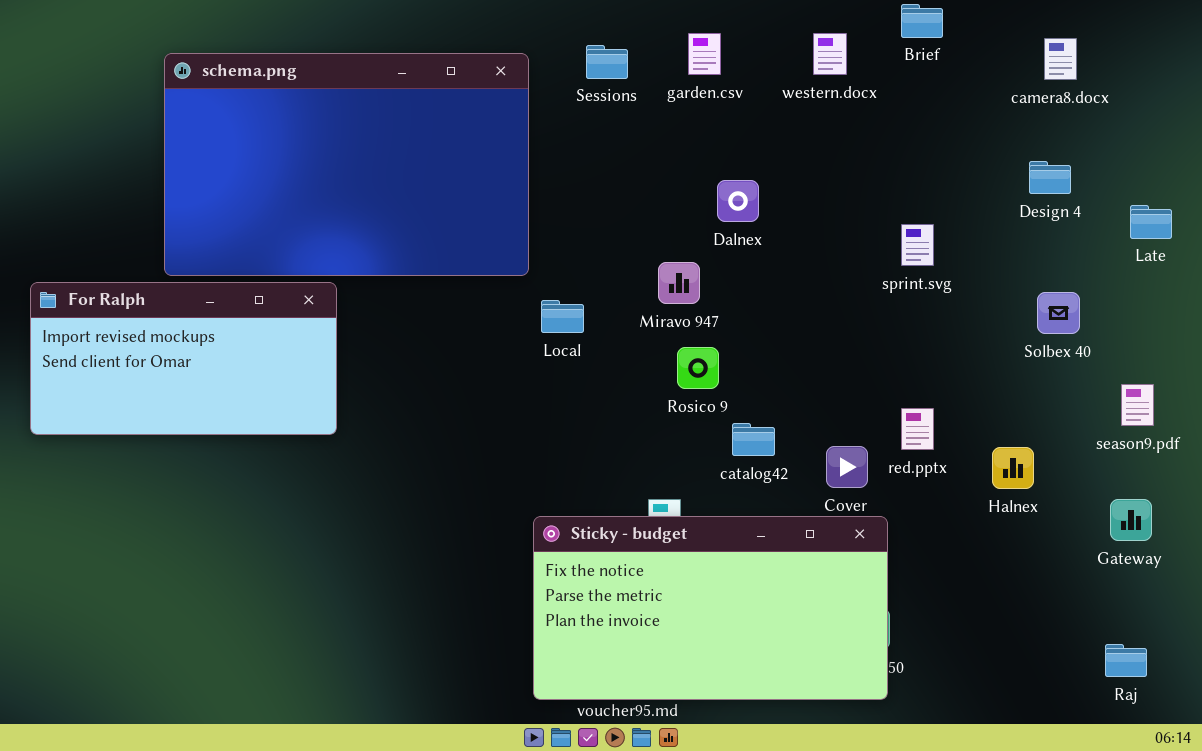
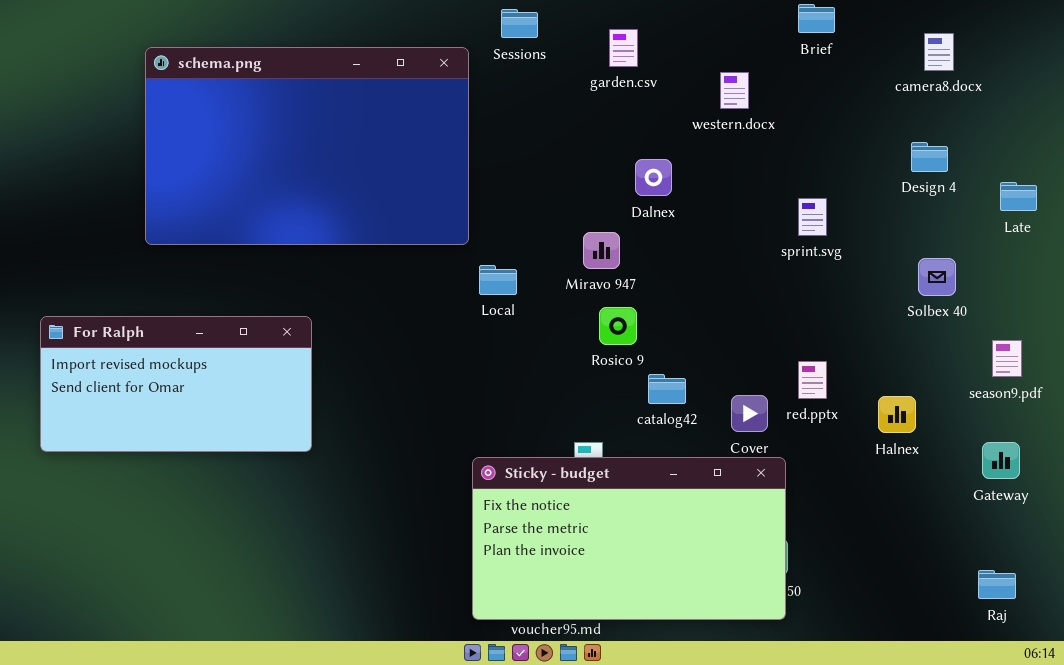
western.docx: [813,33,847,75] -> [720,72,749,109], moved
Sessions: [586,45,628,79] -> [501,9,538,38], moved
For Ralph: [30,282,337,435] -> [40,316,312,452], moved

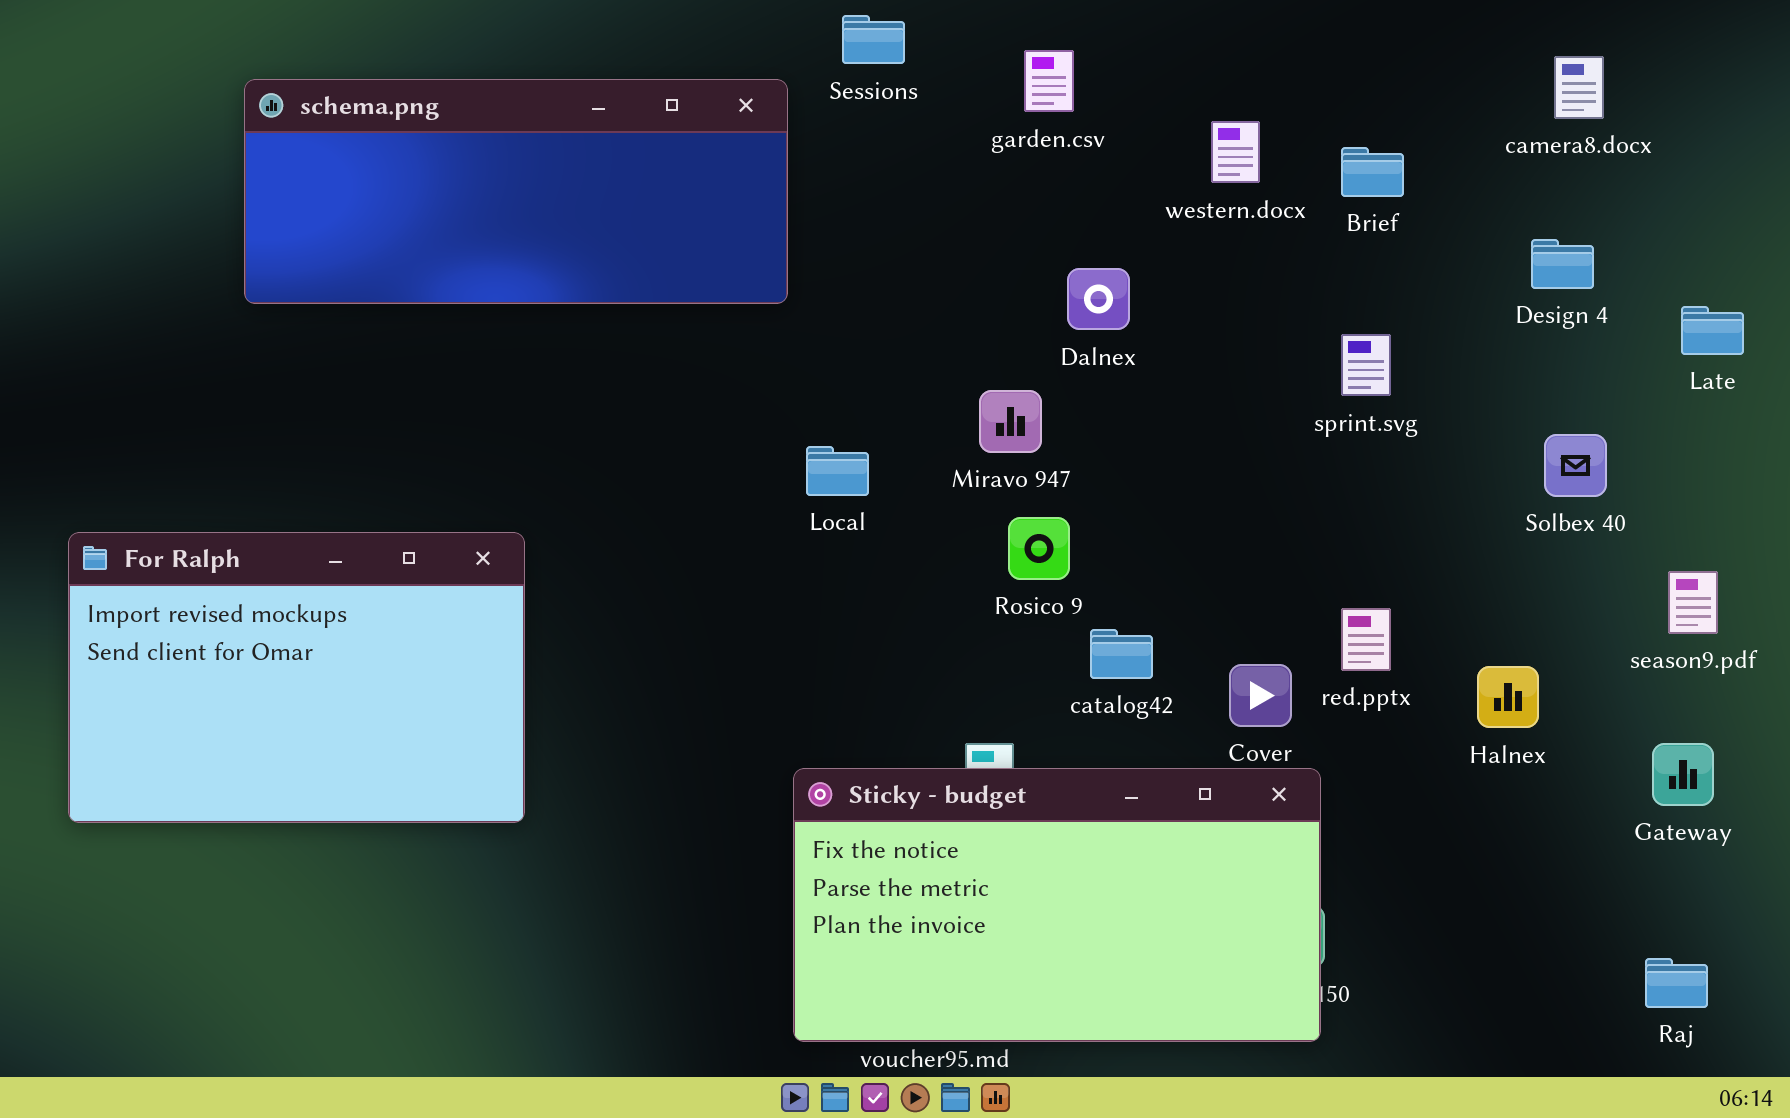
Brief: [798,4,835,33] -> [1341,147,1404,197], moved
schema.png: [145,47,469,245] -> [244,79,788,304], resized
For Ralph: [40,316,312,452] -> [68,532,525,823], resized

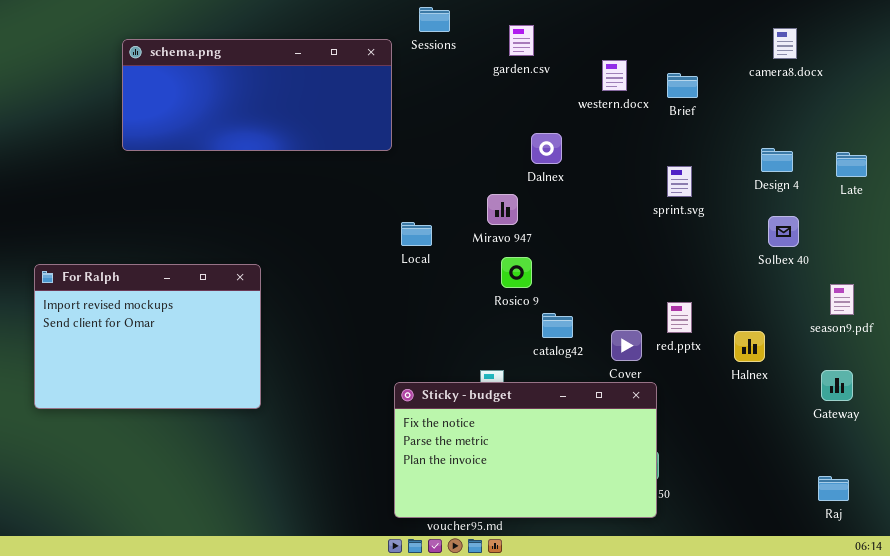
Design 4: [1531,239,1594,289] -> [761,148,793,172], moved

